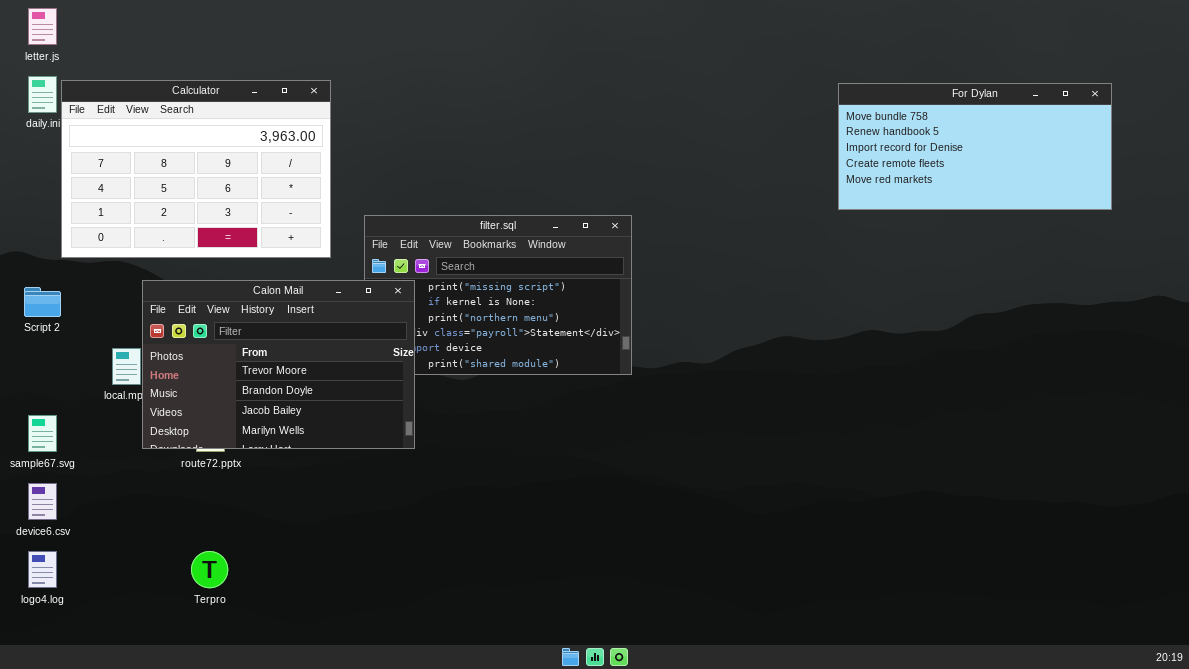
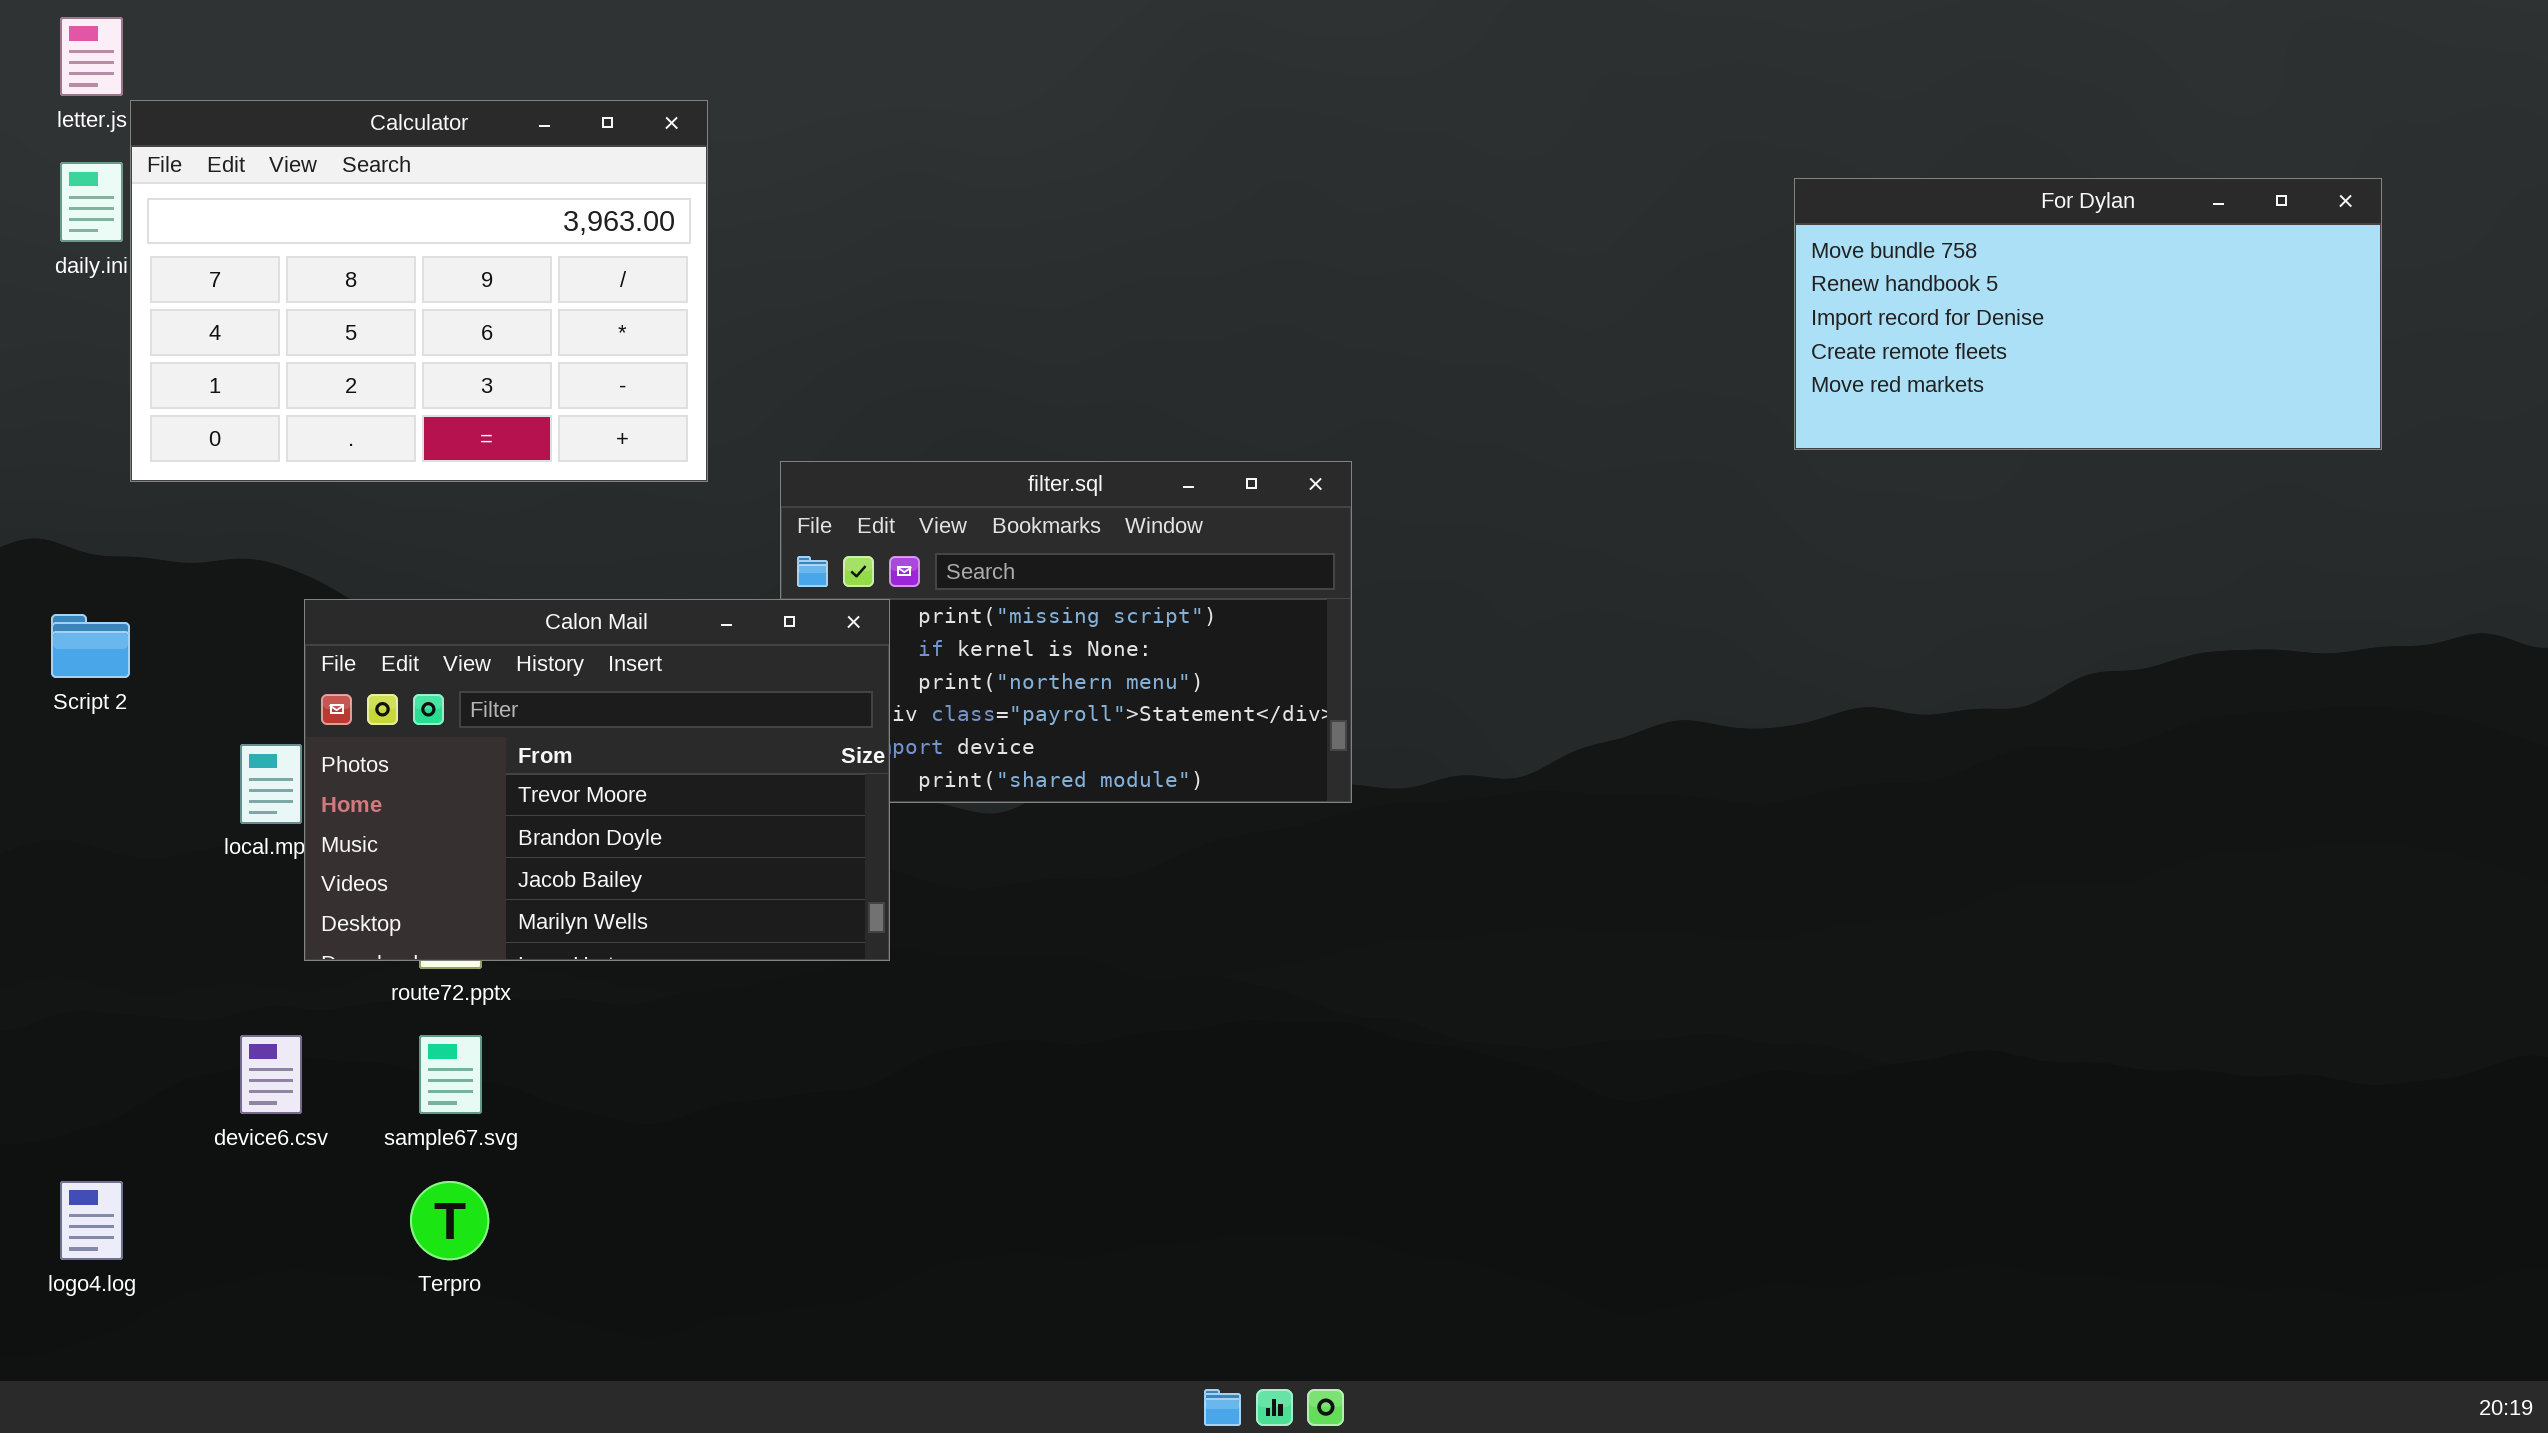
Calculator: [61,80,331,258] -> [130,100,708,482], moved
sample67.svg: [28,415,57,452] -> [419,1035,482,1114], moved
device6.csv: [28,483,57,520] -> [240,1035,302,1114], moved

